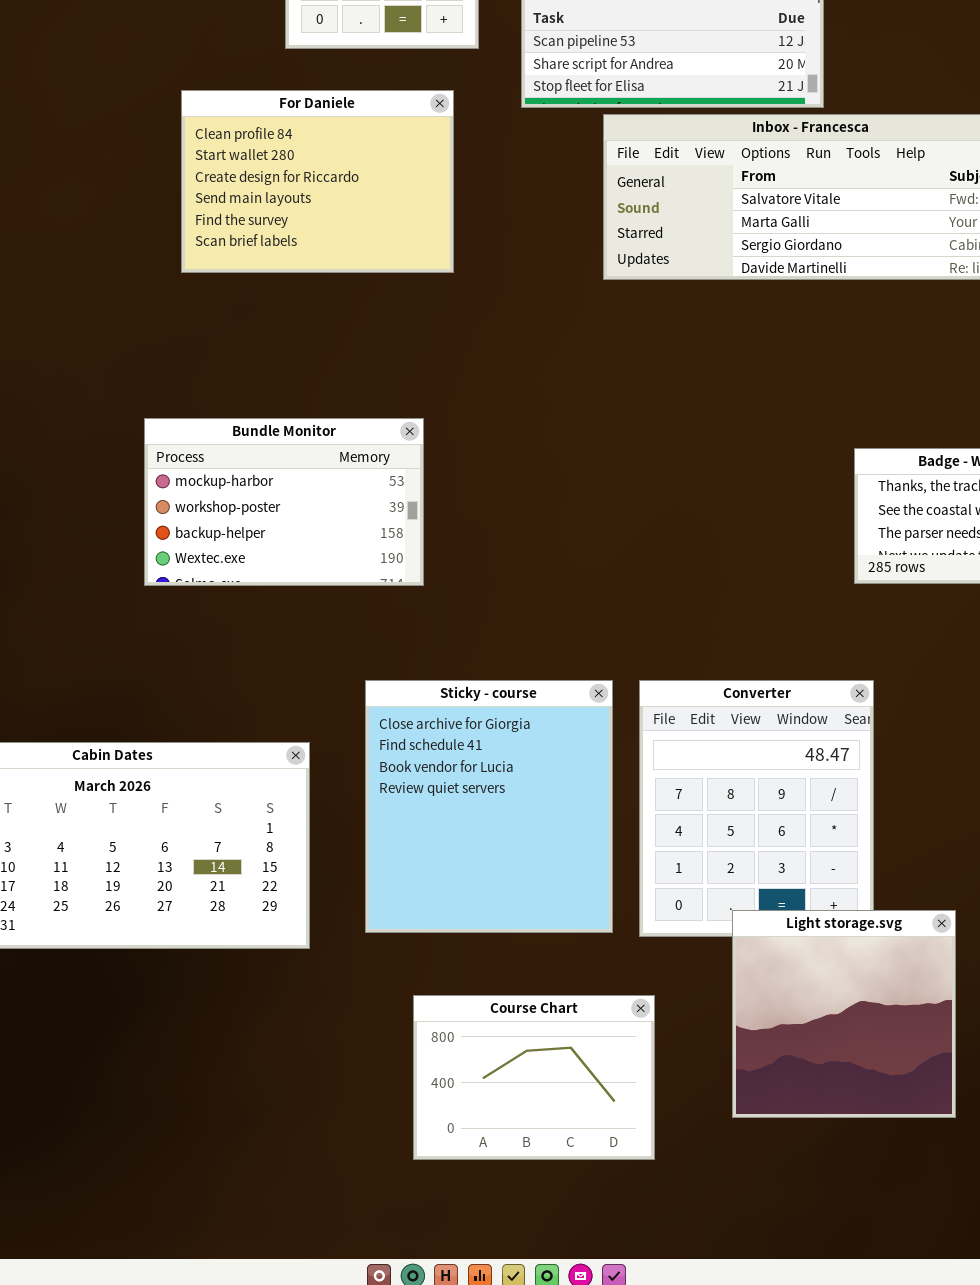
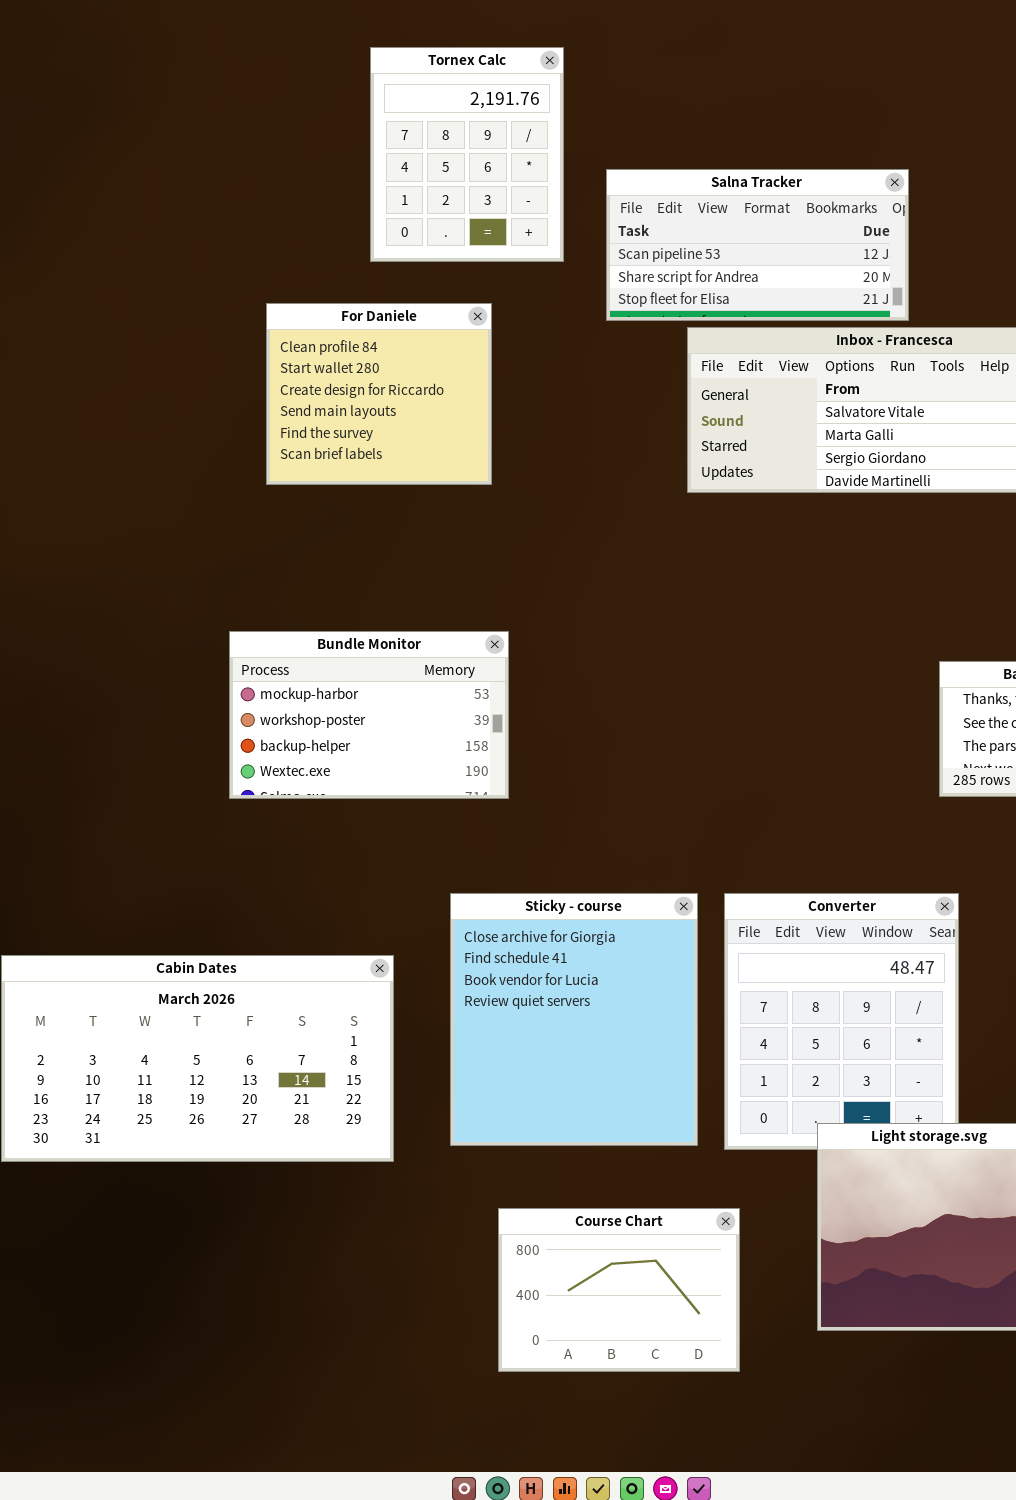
For Daniele: [181,90,454,273] -> [266,303,492,485], resized

